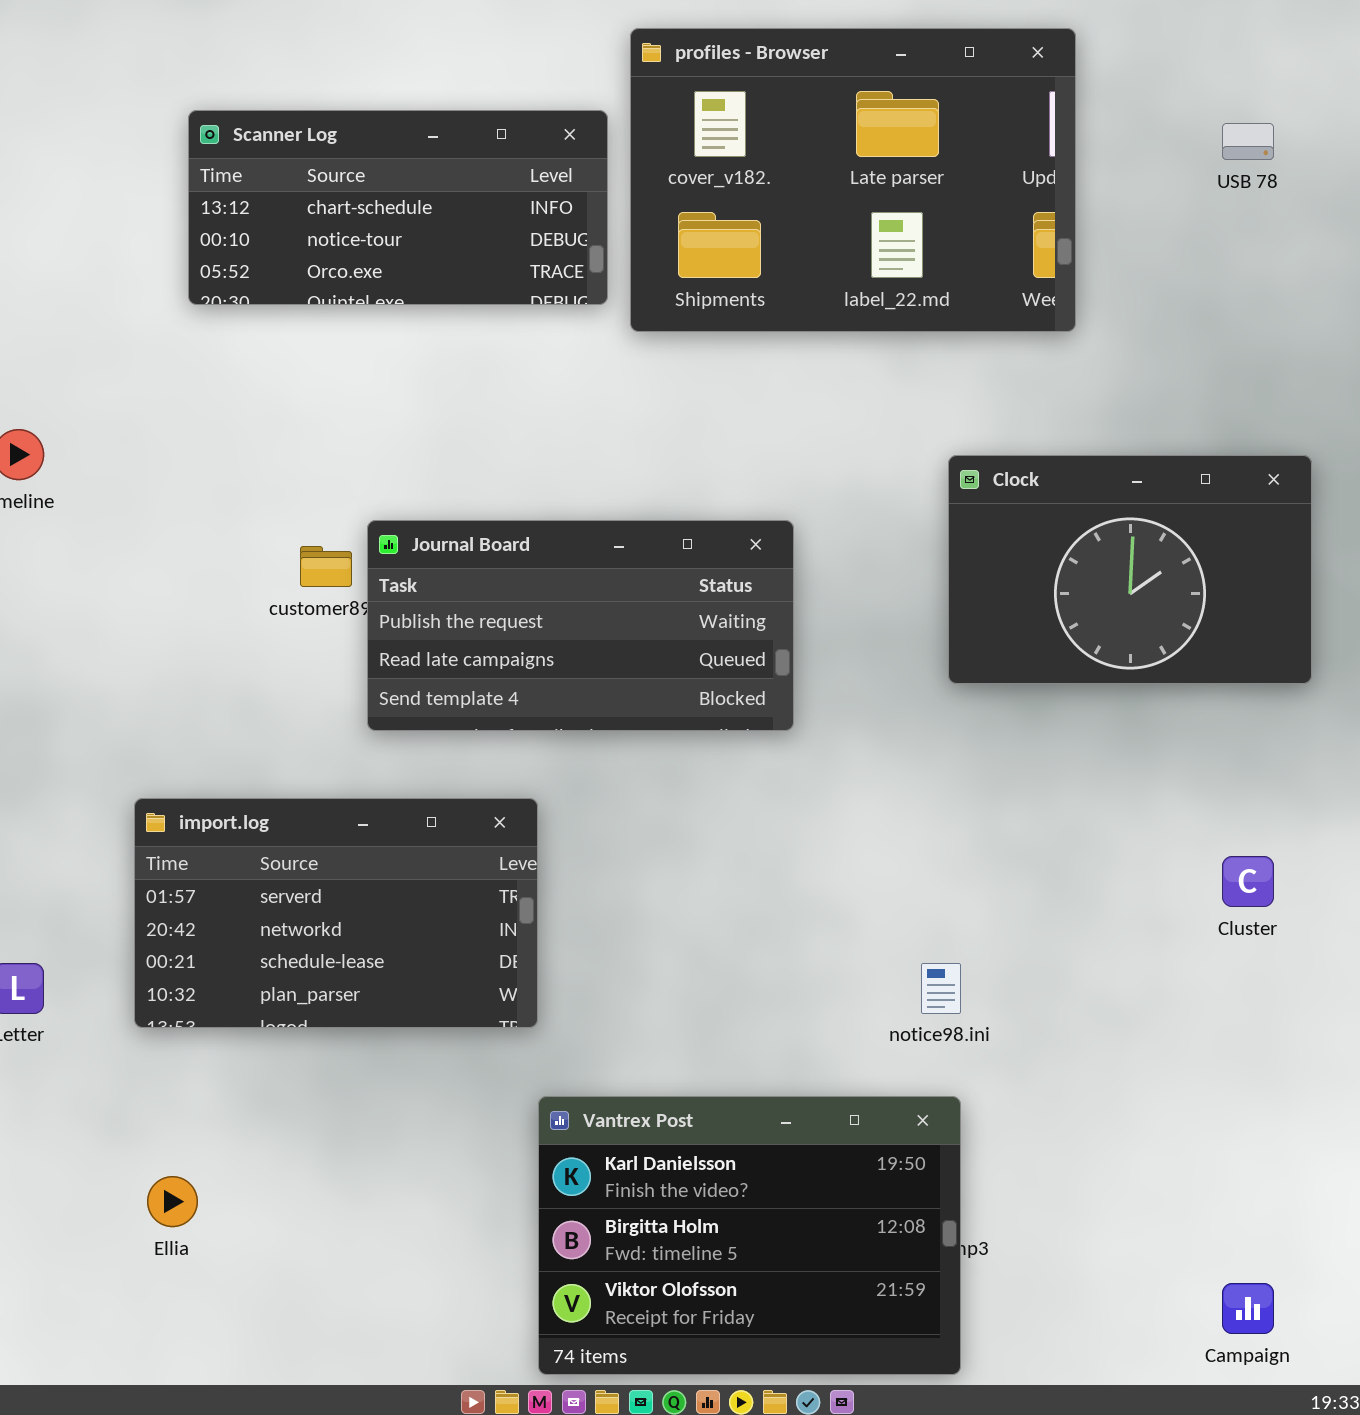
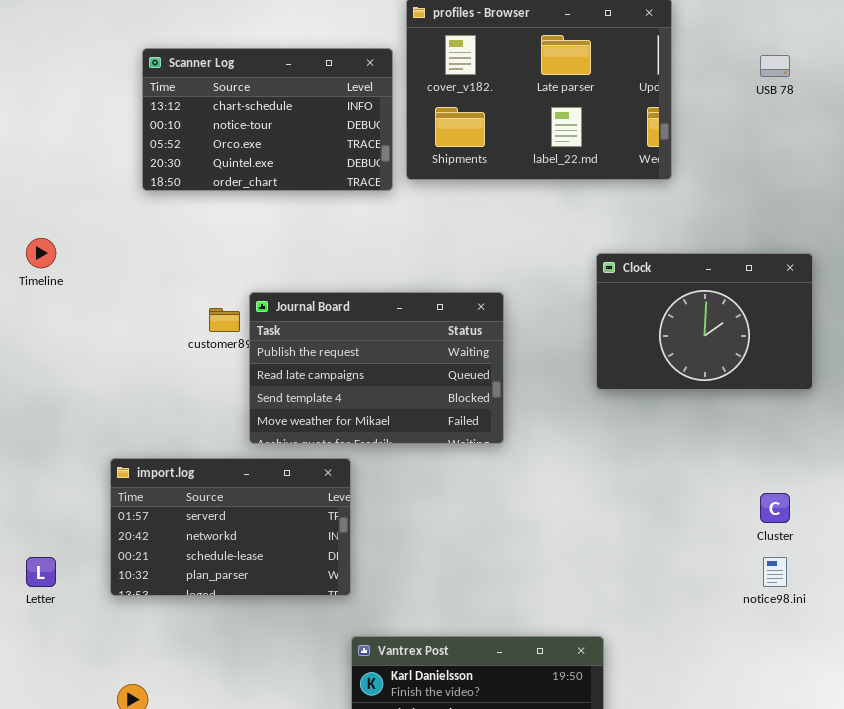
Scanner Log: [188,110,608,305] -> [142,48,393,191], resized
Journal Board: [367,520,794,731] -> [249,292,504,444], resized
notice98.ini: [921,963,961,1014] -> [763,557,787,587], moved

